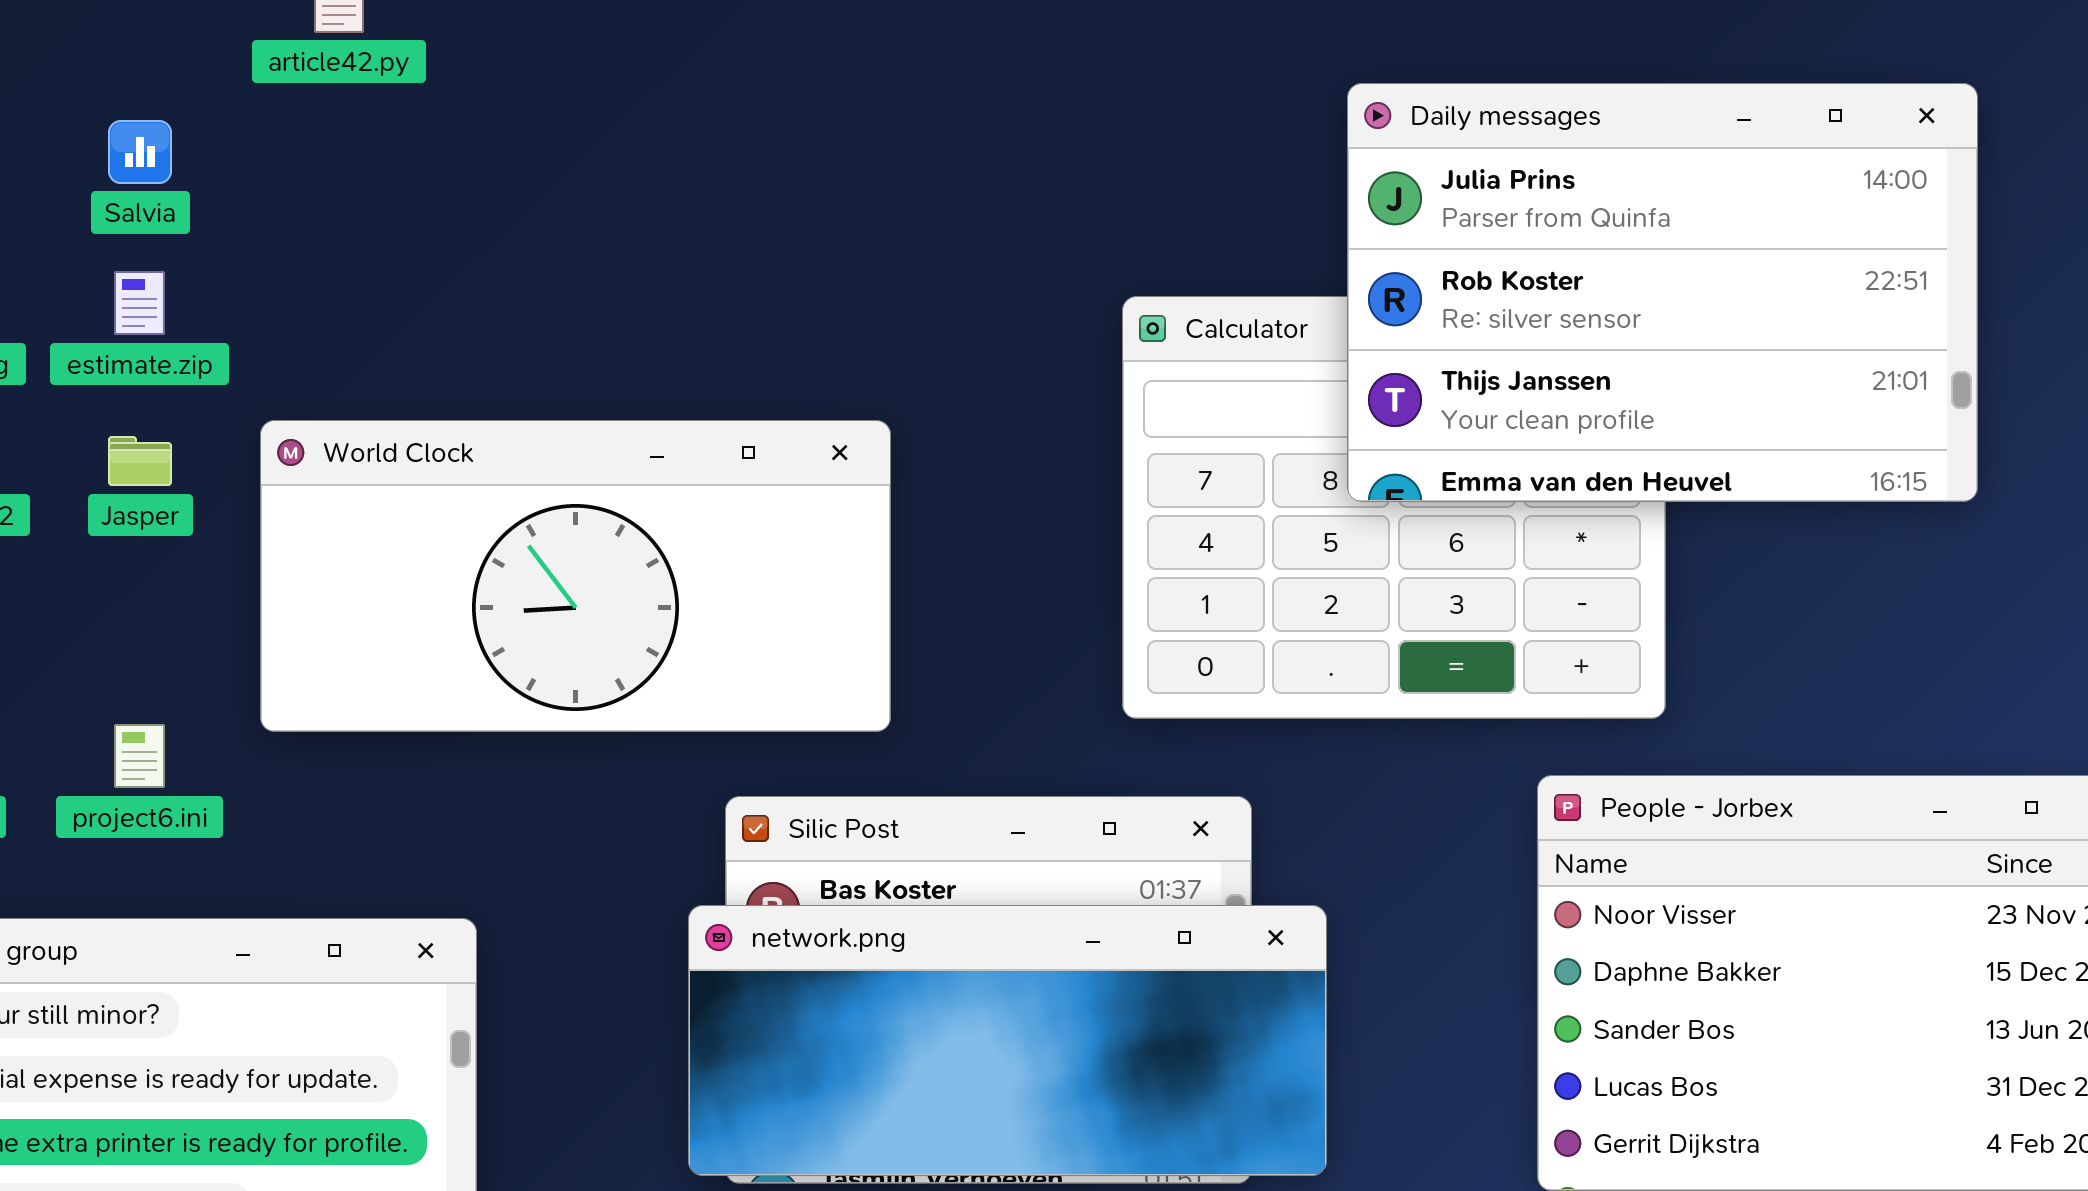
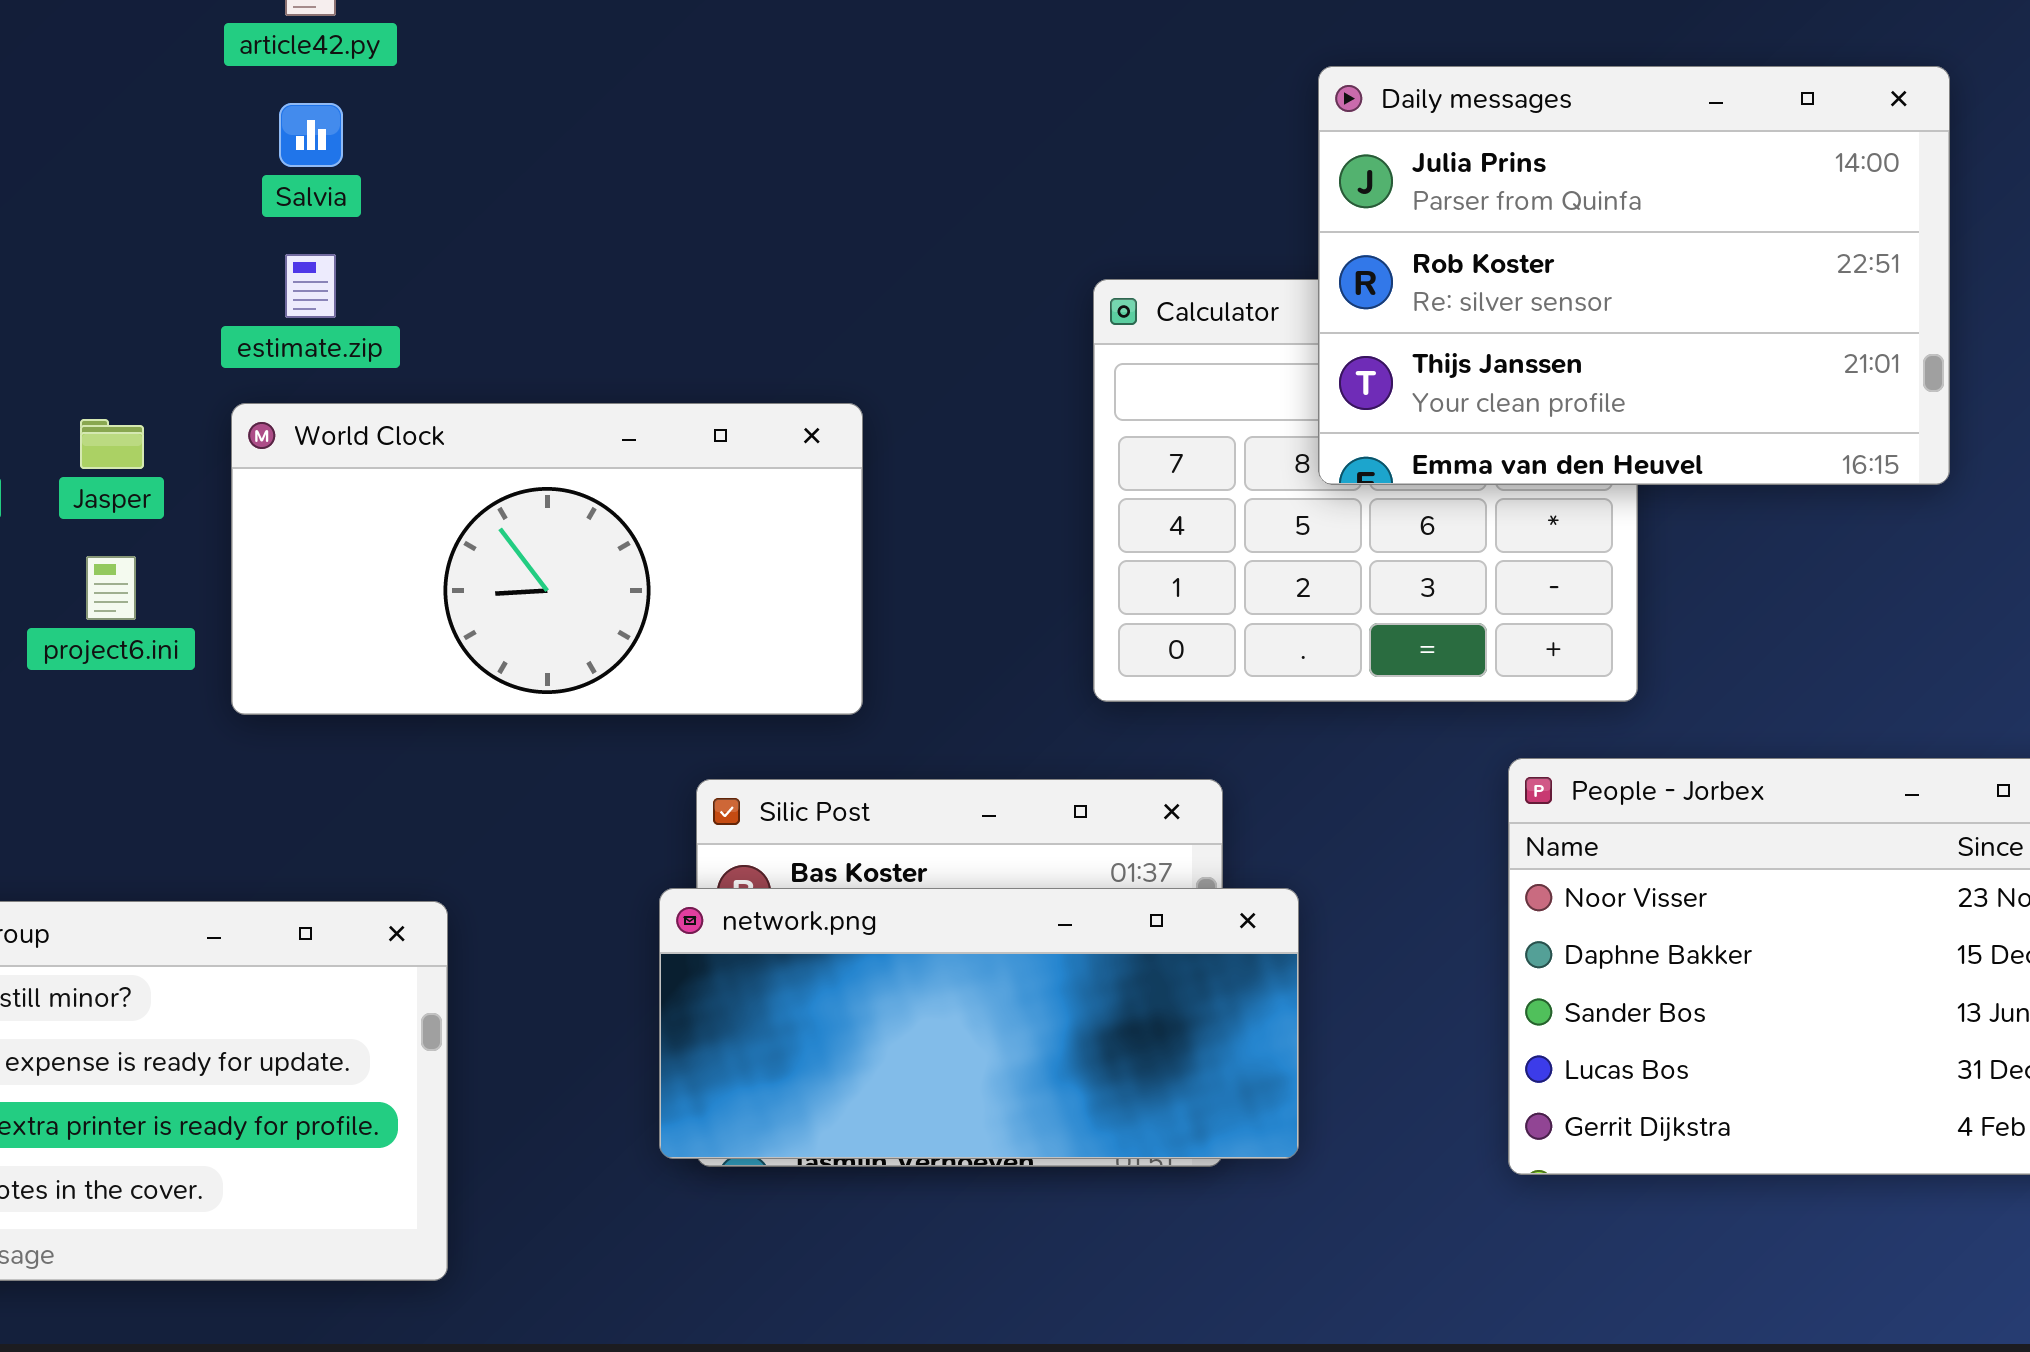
Salvia: [108,120,172,184] -> [279,103,343,167], moved
estimate.zip: [114,271,165,335] -> [285,254,336,318], moved
project6.ini: [114,724,165,788] -> [86,556,136,620], moved

